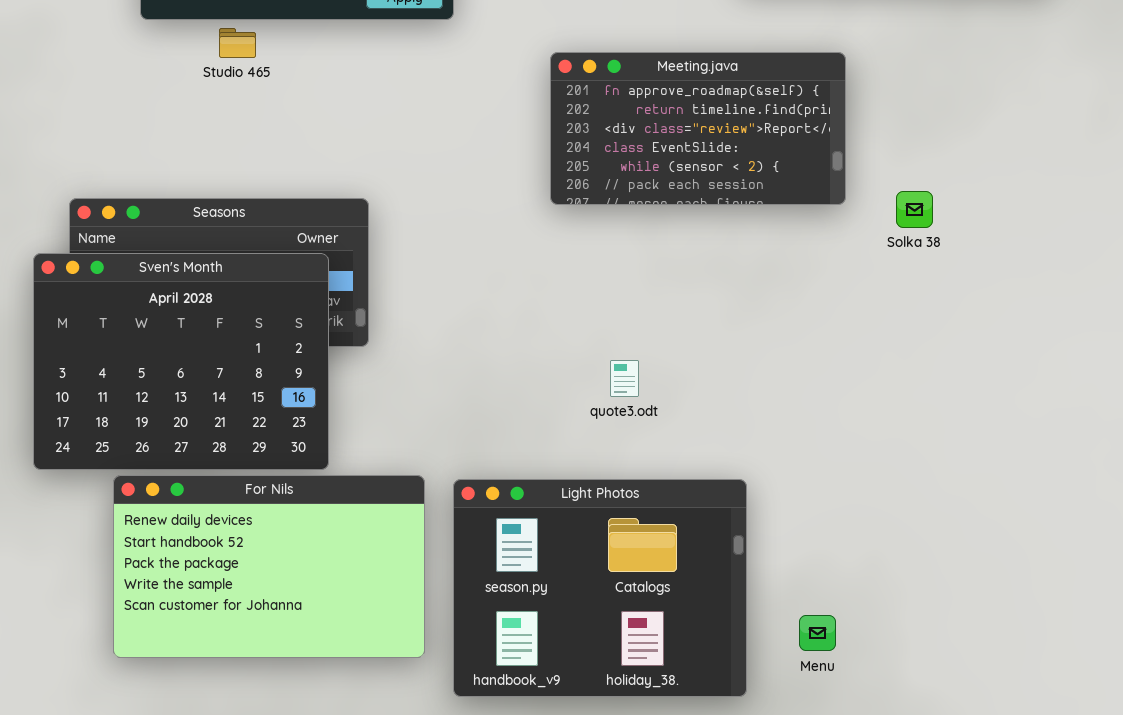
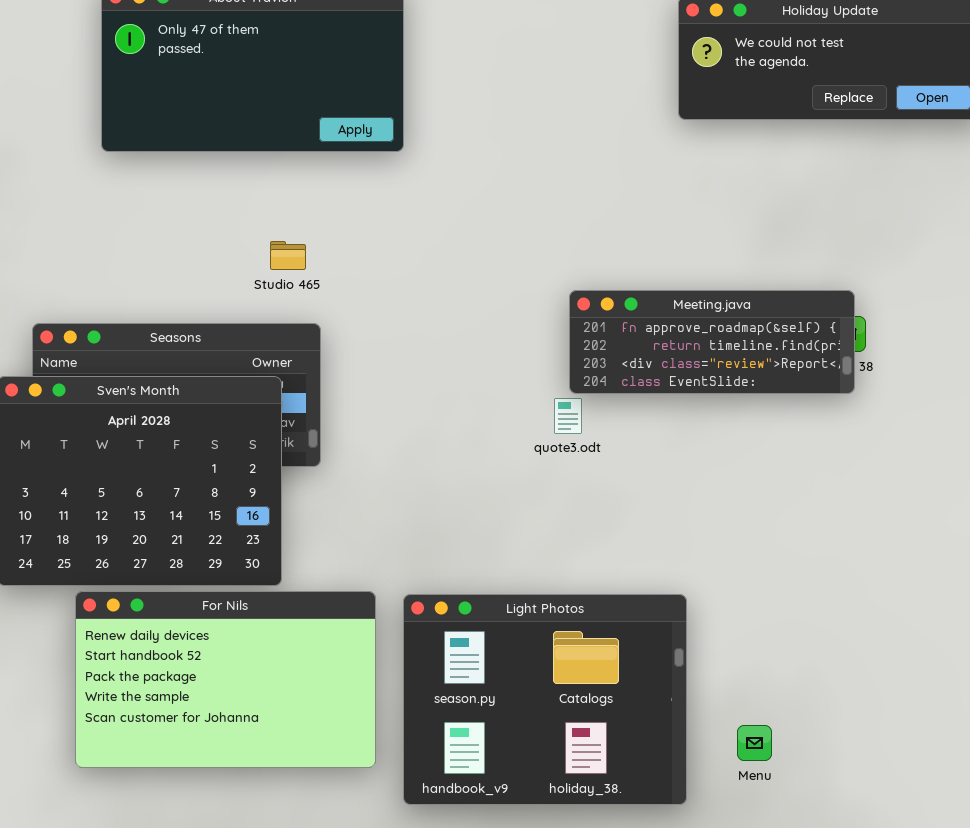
Studio 465: [219,28,256,58] -> [270,241,306,270], moved
Meeting.java: [550,52,846,205] -> [569,290,855,394], moved, resized
quote3.odt: [610,360,639,397] -> [554,398,582,434], moved

